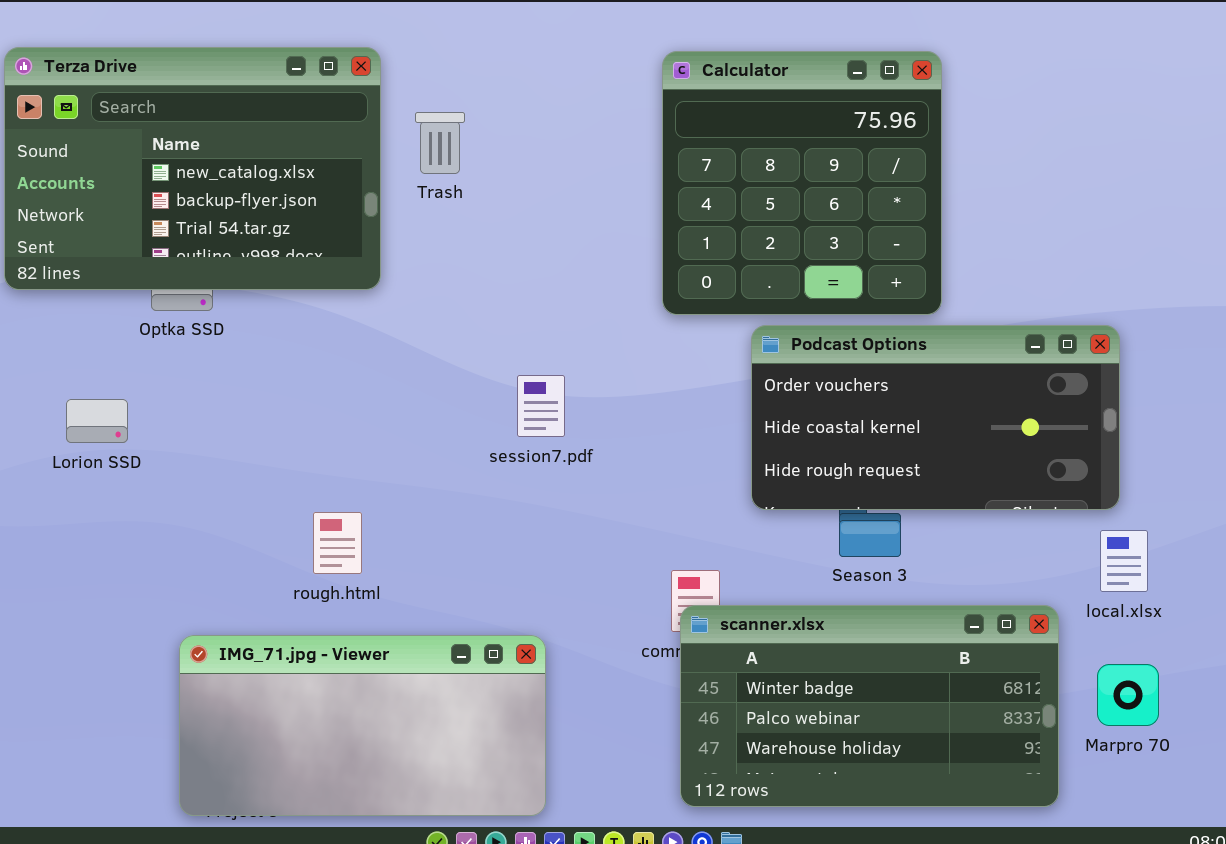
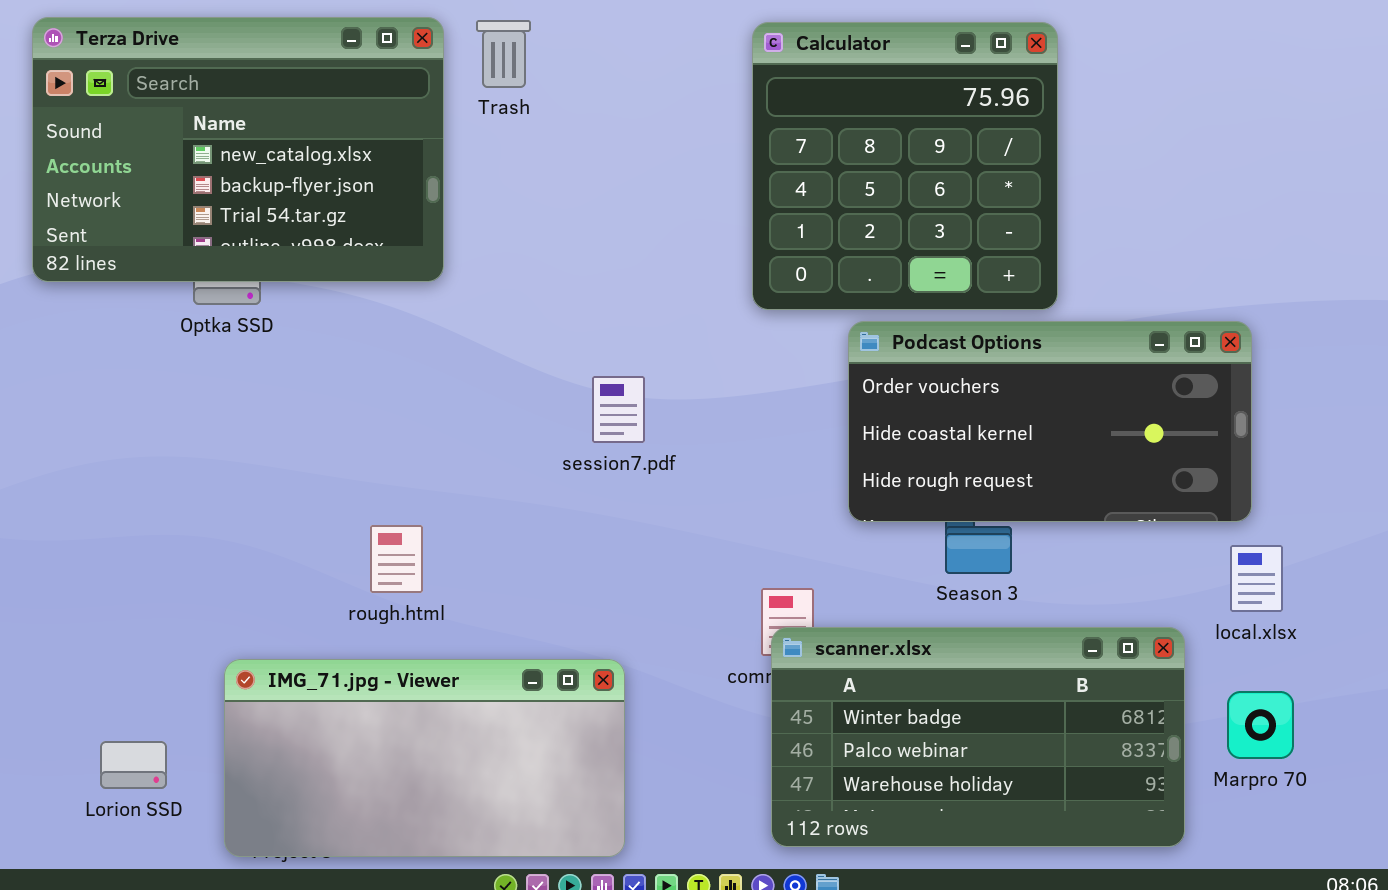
Trash: [415,112,465,174] -> [476,20,531,88], moved
Lorion SSD: [66,399,128,443] -> [100,741,167,789], moved

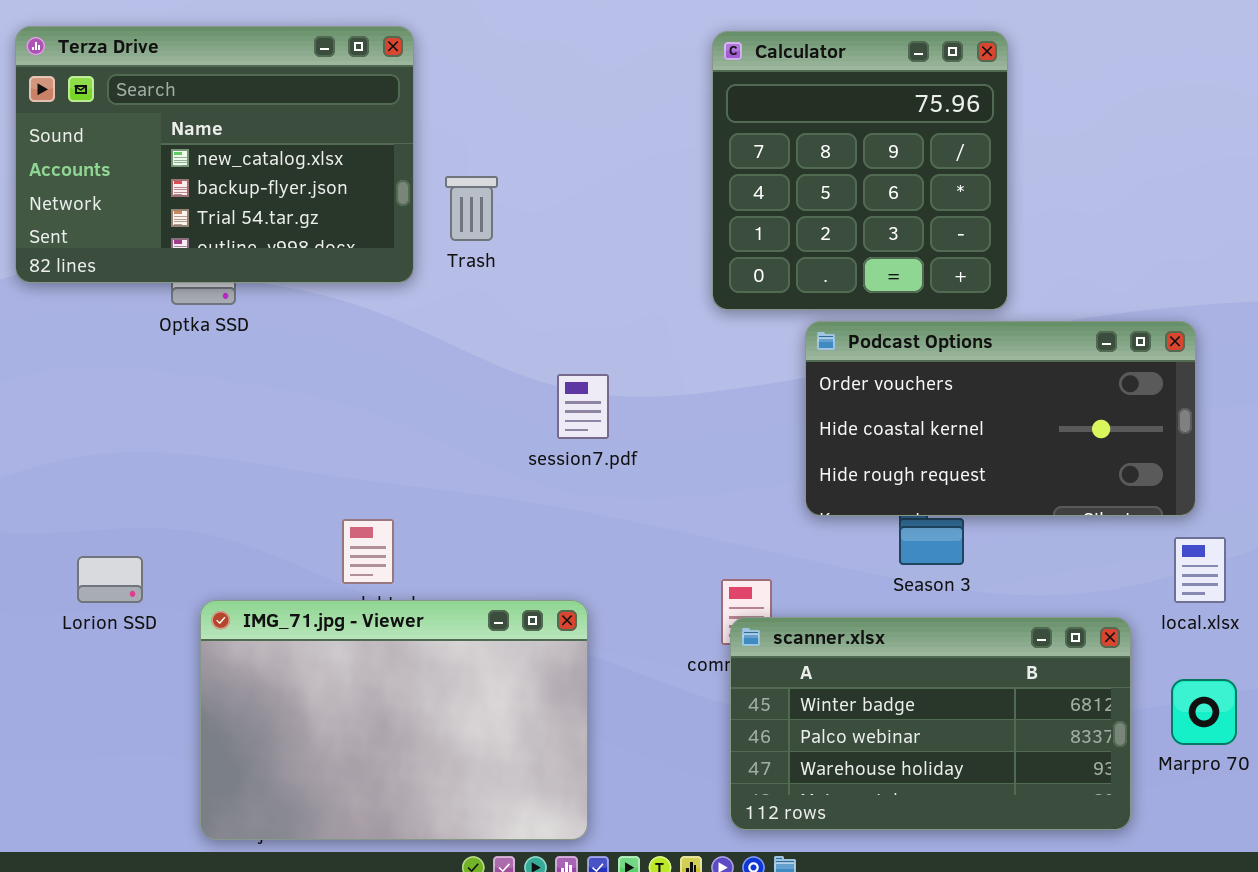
Trash: [476,20,531,88] -> [445,176,498,241], moved
IMG_71.jpg - Viewer: [224,659,625,857] -> [200,600,588,840], resized
Lorion SSD: [100,741,167,789] -> [77,556,143,603], moved

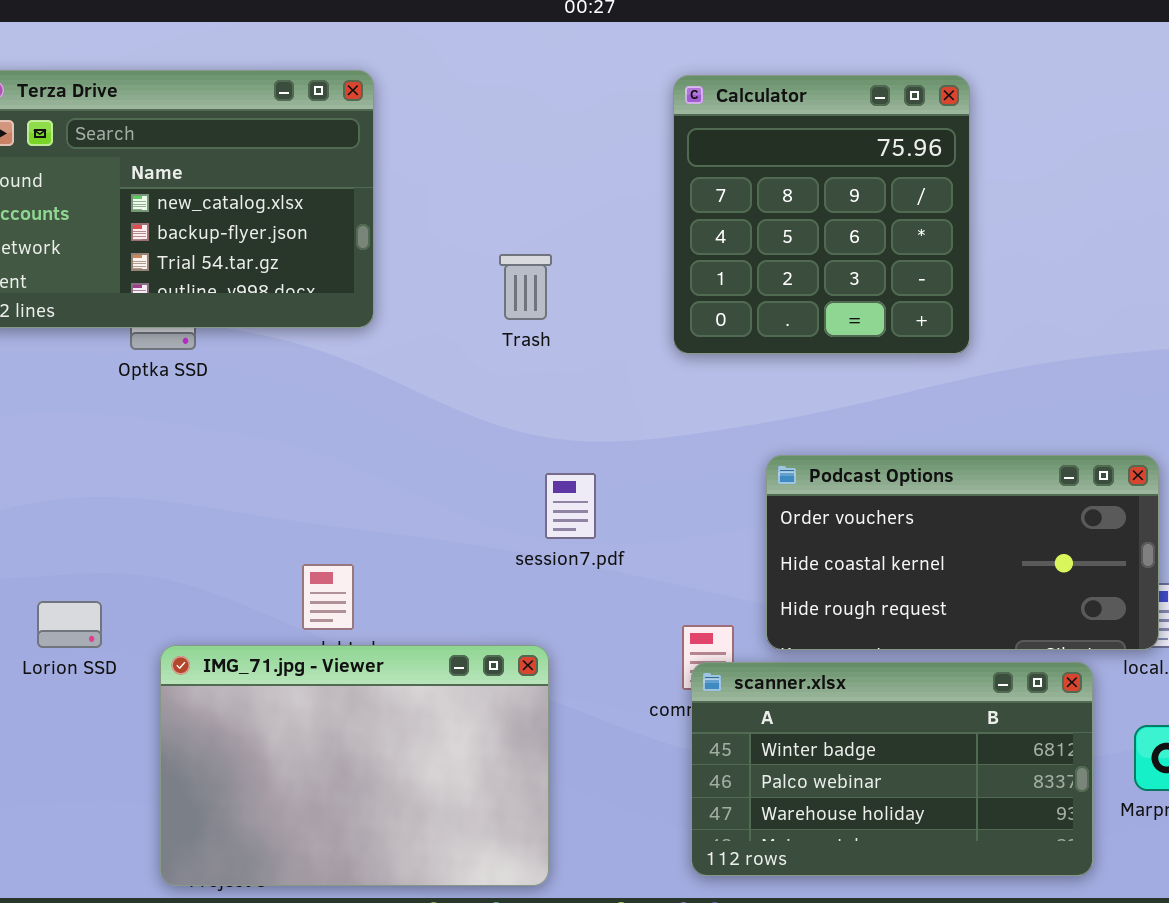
Trash: [445,176,498,241] -> [499,254,552,320], moved
Podcast Options: [805,321,1196,516] -> [766,455,1159,650], moved
session7.pdf: [557,374,609,439] -> [545,473,596,539], moved

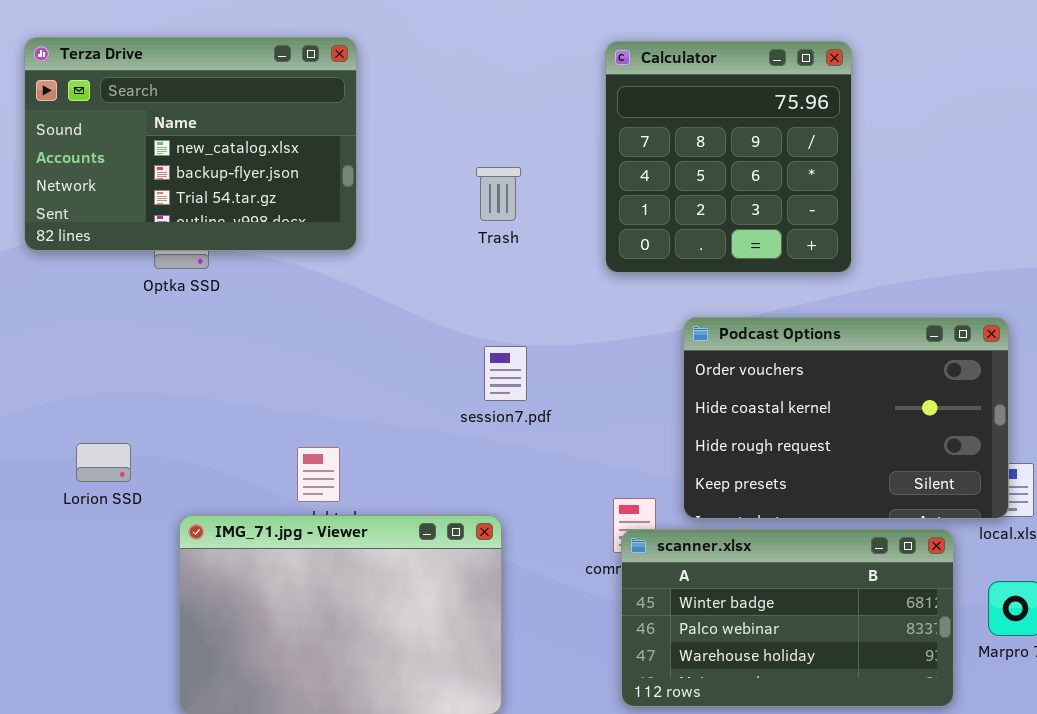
Trash: [499,254,552,320] -> [476,167,521,221], moved
Podcast Options: [766,455,1159,650] -> [683,317,1009,519], resized
session7.pdf: [545,473,596,539] -> [484,346,527,401], moved
Lorion SSD: [37,601,102,648] -> [76,443,131,482], moved

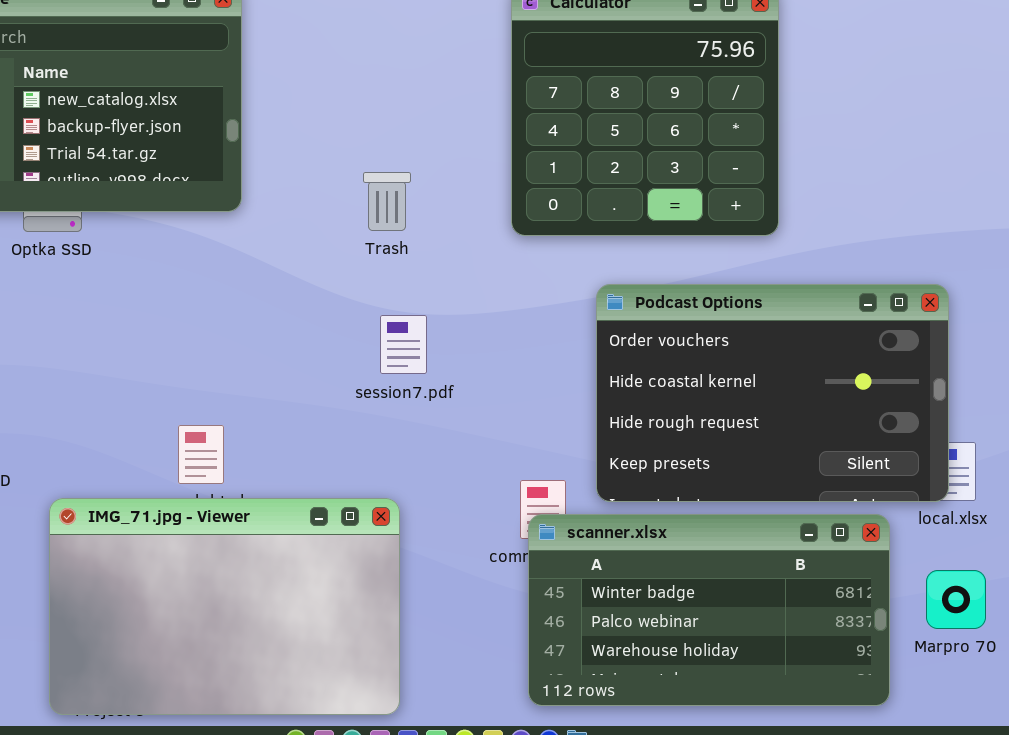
Trash: [476,167,521,221] -> [363,172,411,231], moved

